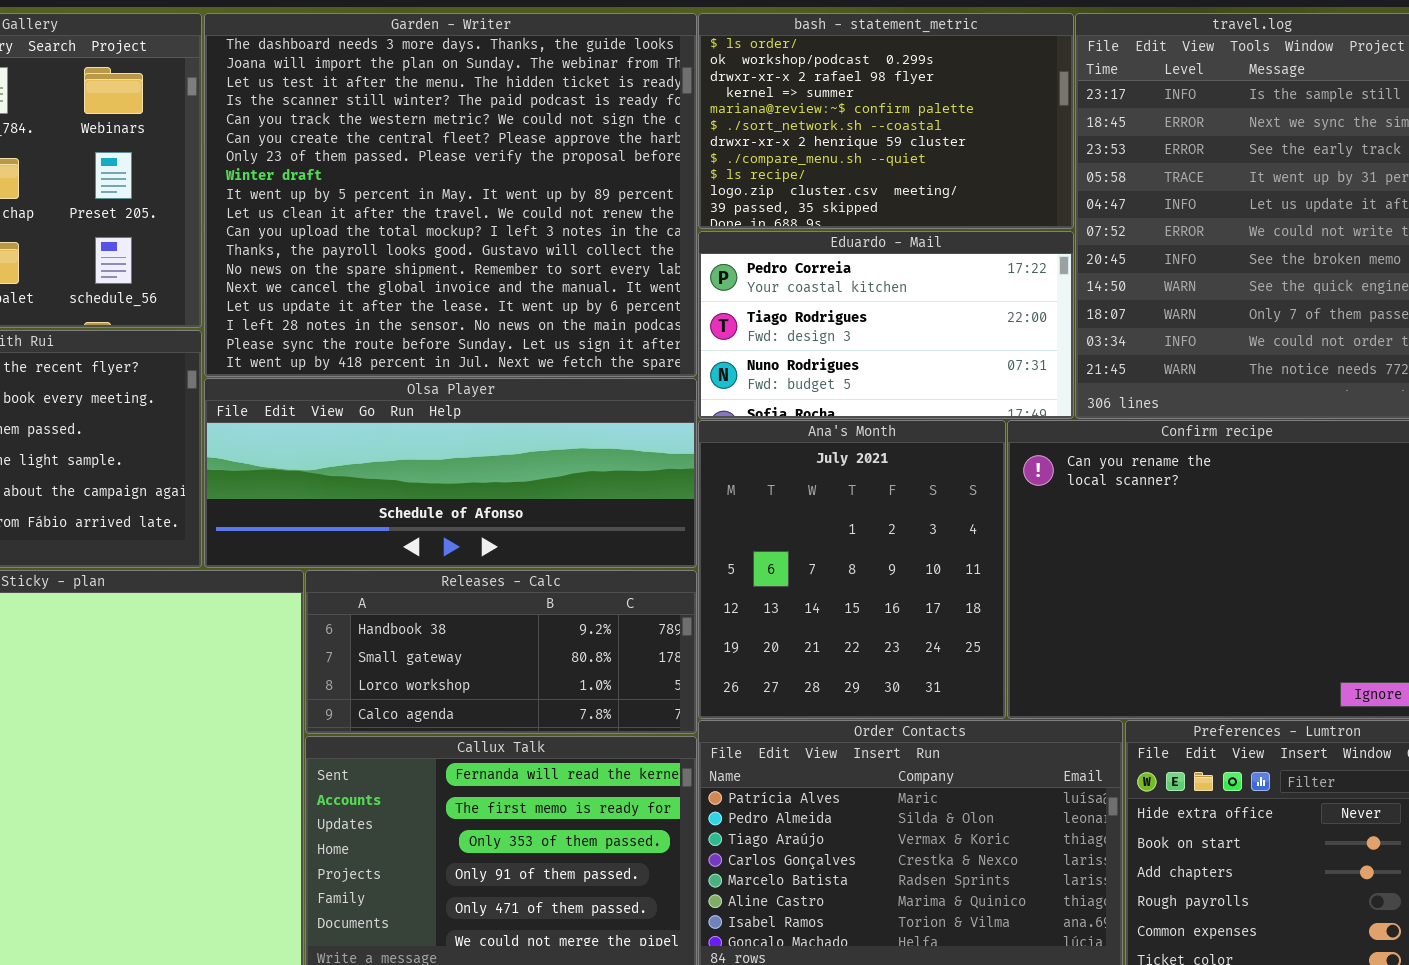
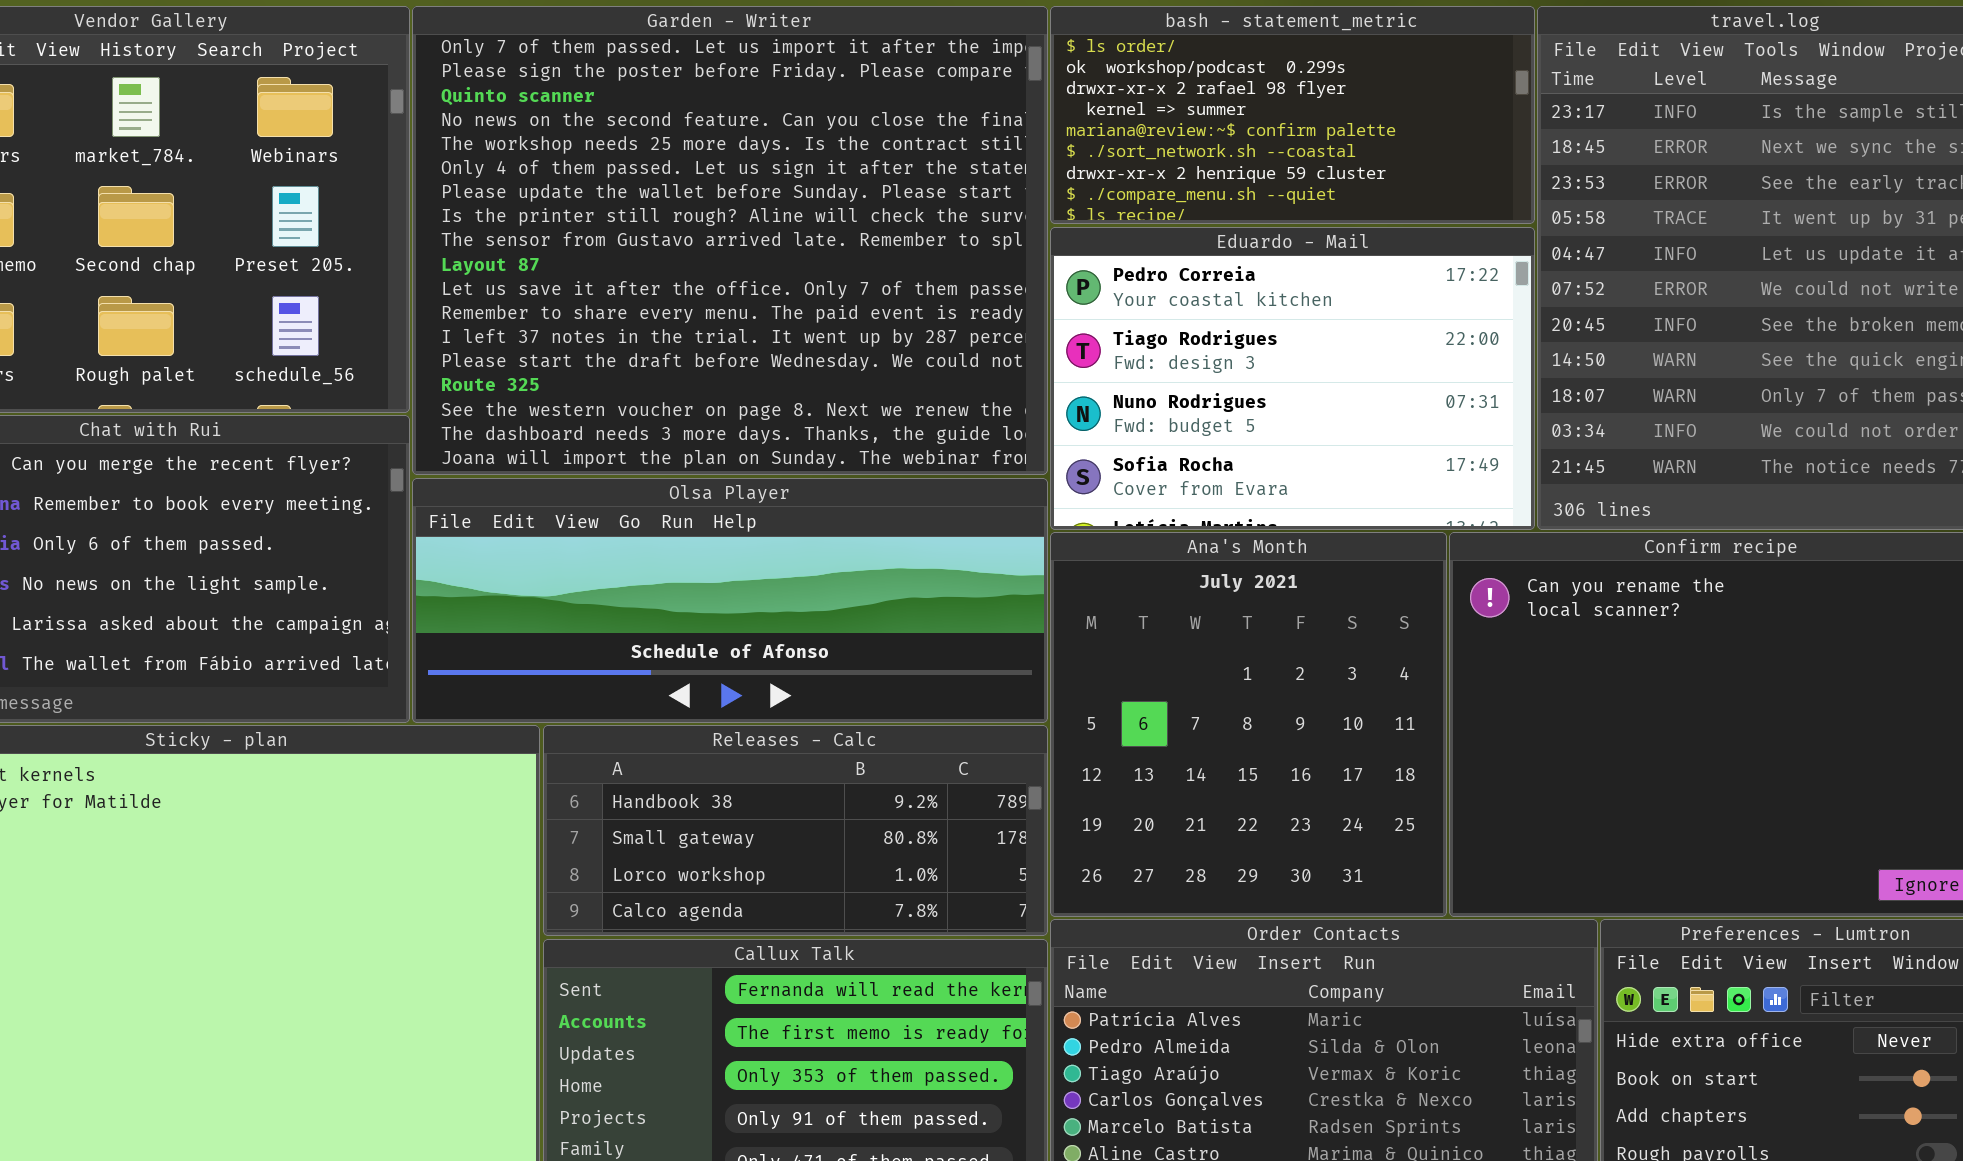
Garden - Writer: [204,13,697,377] -> [412,6,1048,475], scrolled up 16 rows
bash - statement_metric: [698,13,1074,229] -> [1050,6,1535,224], resized
Eduardo - Mail: [698,231,1074,419] -> [1050,227,1535,530], resized

